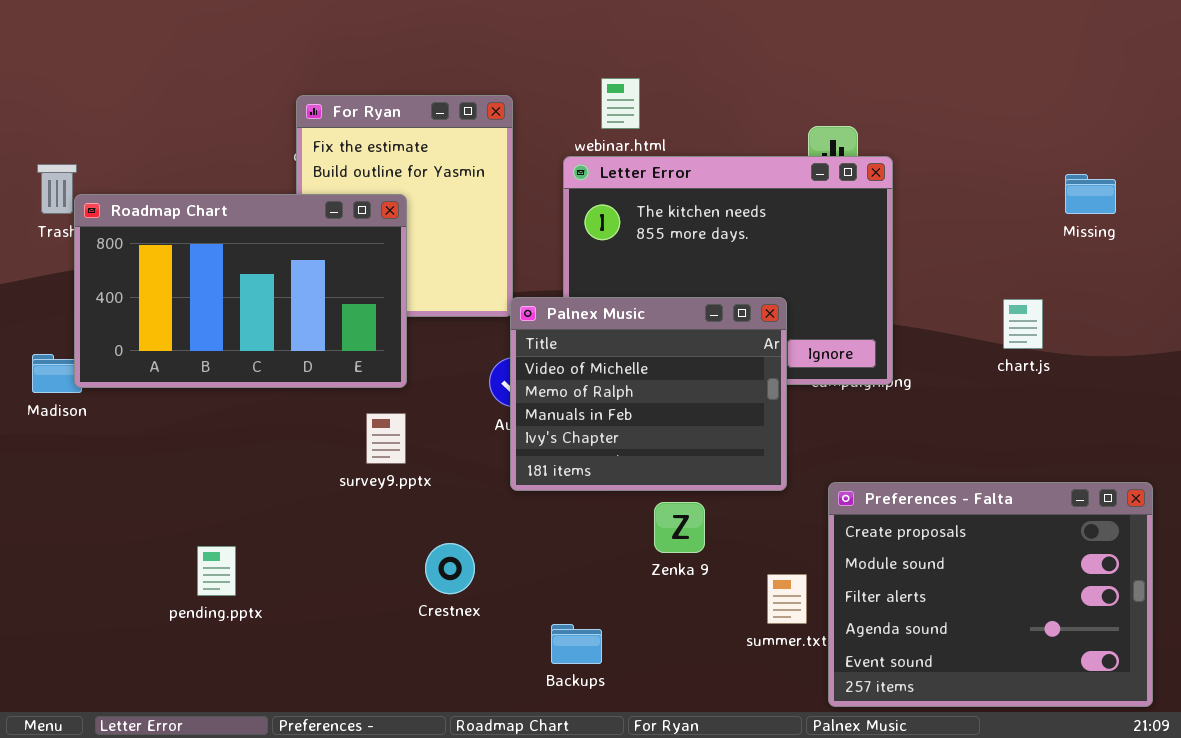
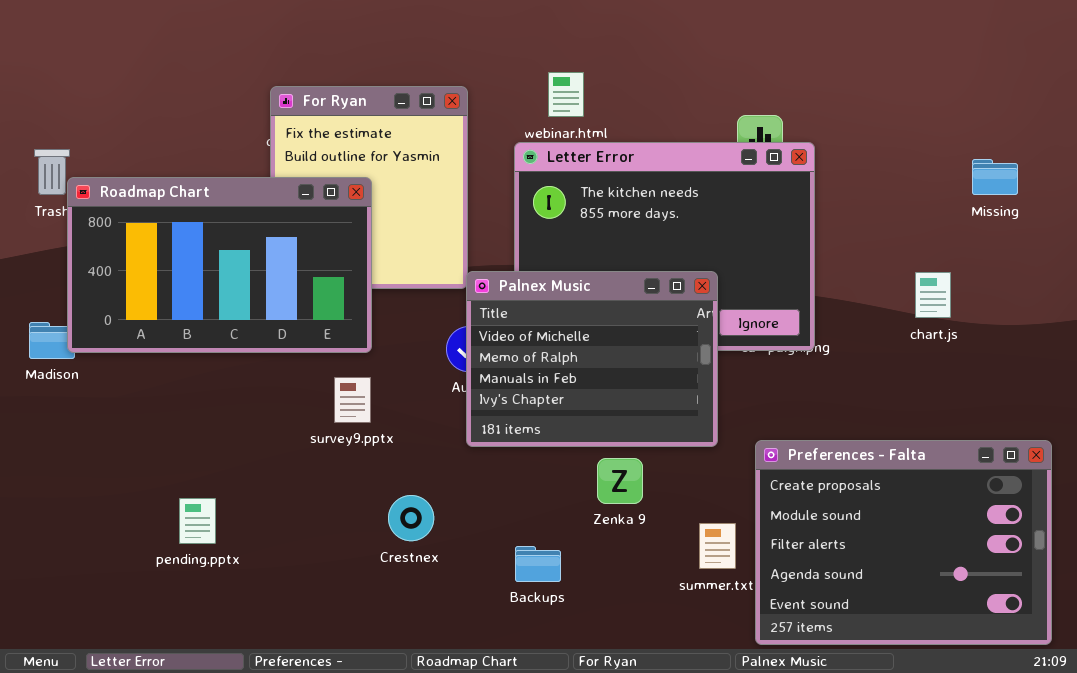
Backups: [551,624,602,664] -> [515,546,561,582], moved

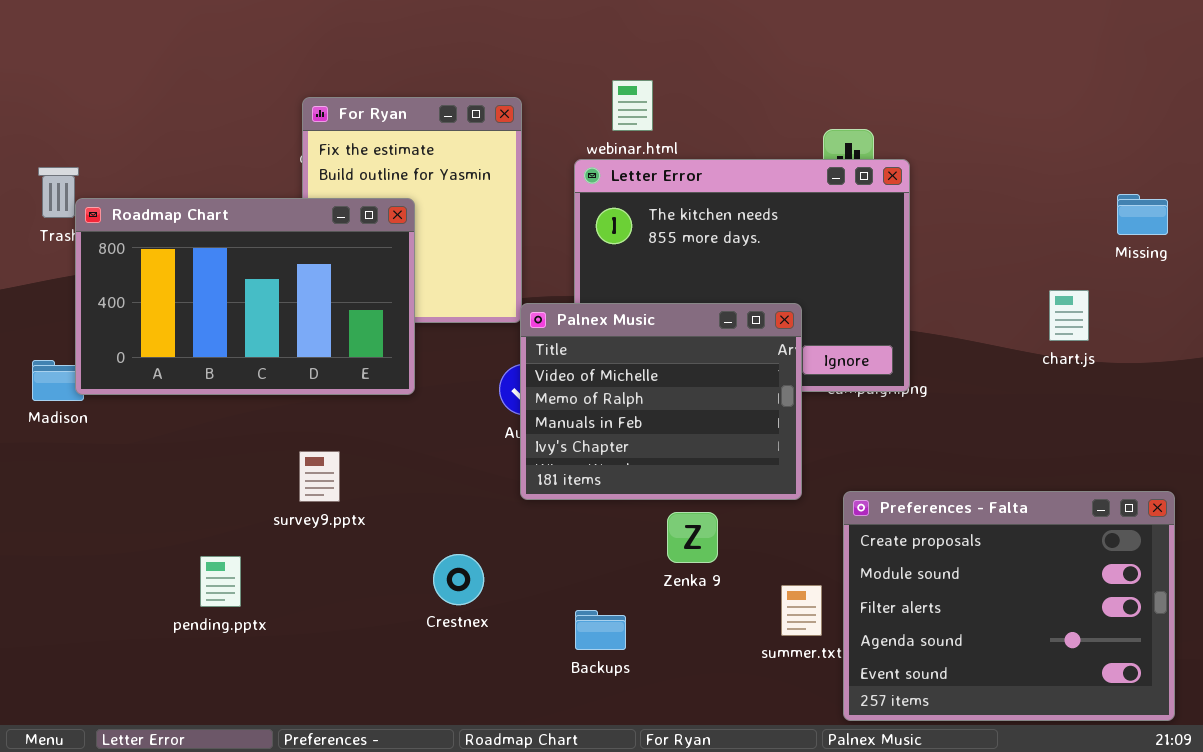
Missing: [972,159,1018,195] -> [1117,194,1168,235], moved
chart.js: [915,272,951,318] -> [1049,290,1089,341], moved
survey9.pptx: [334,377,371,423] -> [299,451,340,502], moved

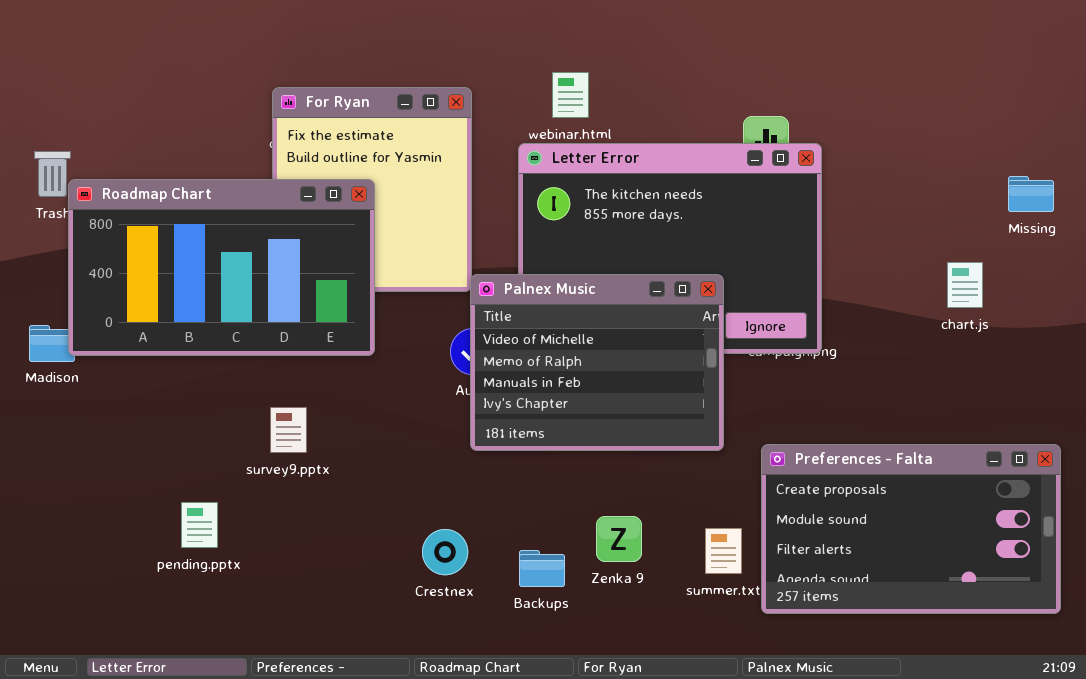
Preferences - Falta: [843,491,1175,721] -> [761,444,1061,614], resized
Zenka 9: [667,512,718,563] -> [596,516,642,562], moved
Crestnex: [433,554,484,605] -> [422,529,468,575], moved

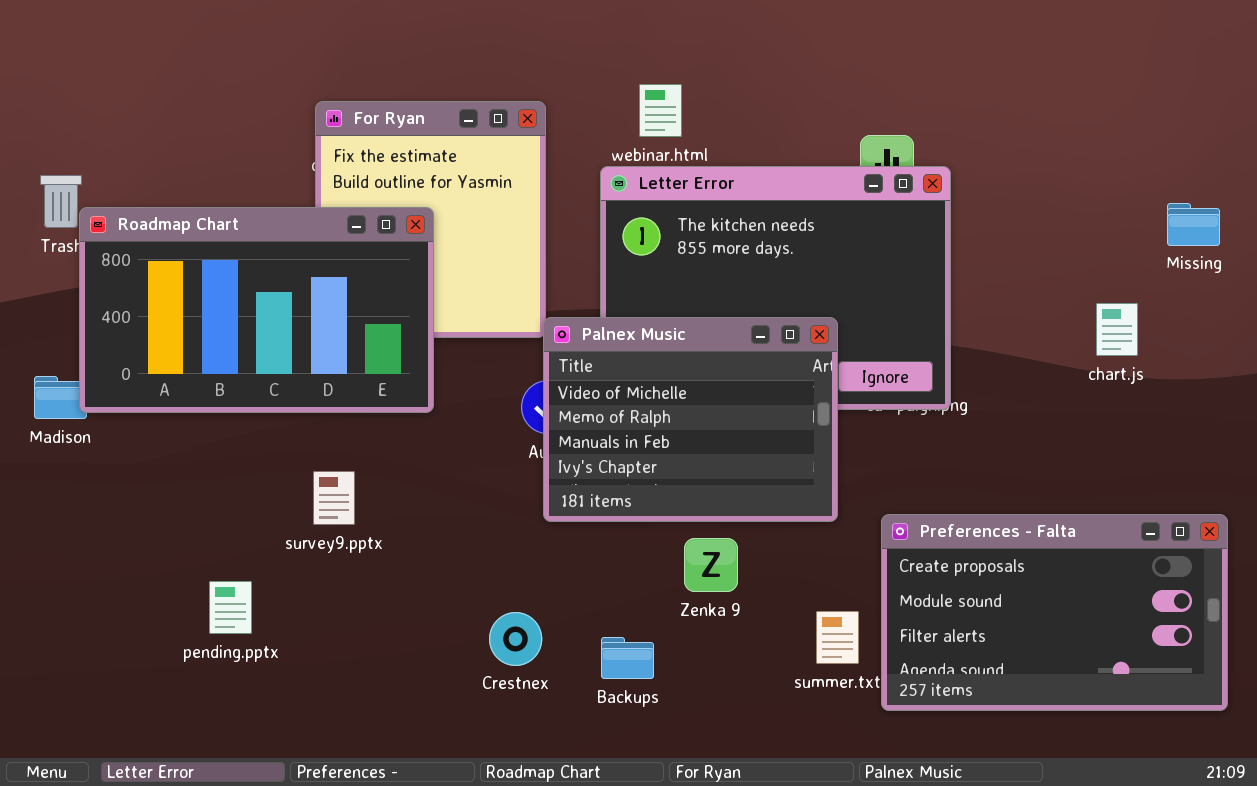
Zenka 9: [596,516,642,562] -> [684,538,738,592], moved

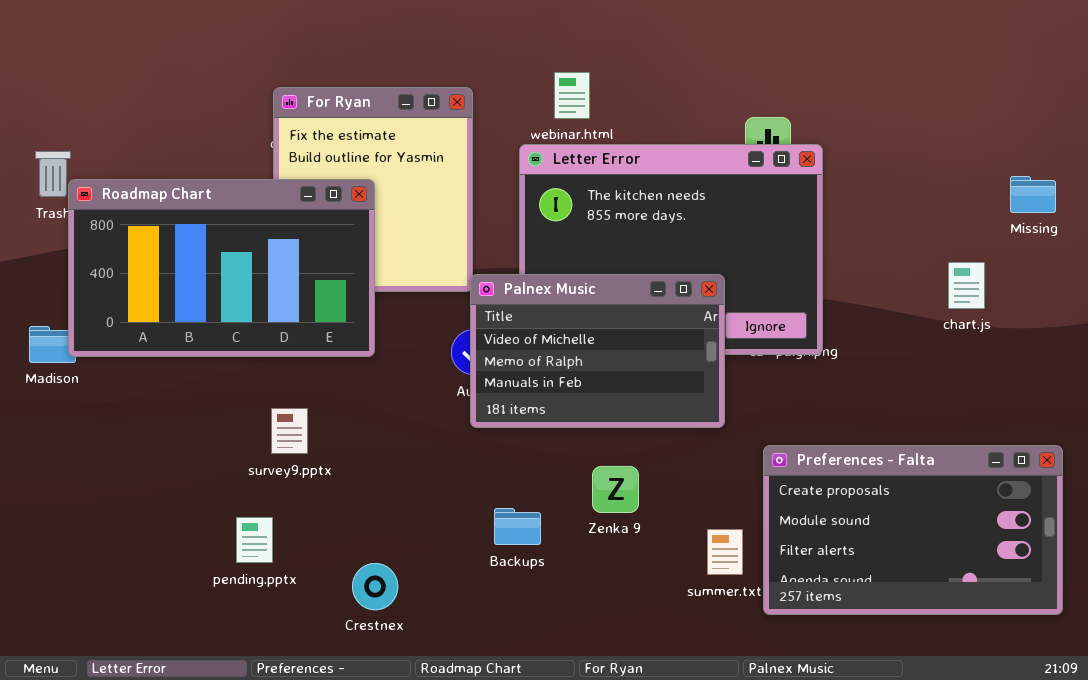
Palnex Music: [543,317,838,522] -> [470,274,725,428], resized
pending.pptx: [209,581,252,634] -> [236,517,273,563], moved
Crestnex: [489,612,542,666] -> [352,563,398,610], moved
Backups: [601,637,654,679] -> [494,508,541,545], moved

